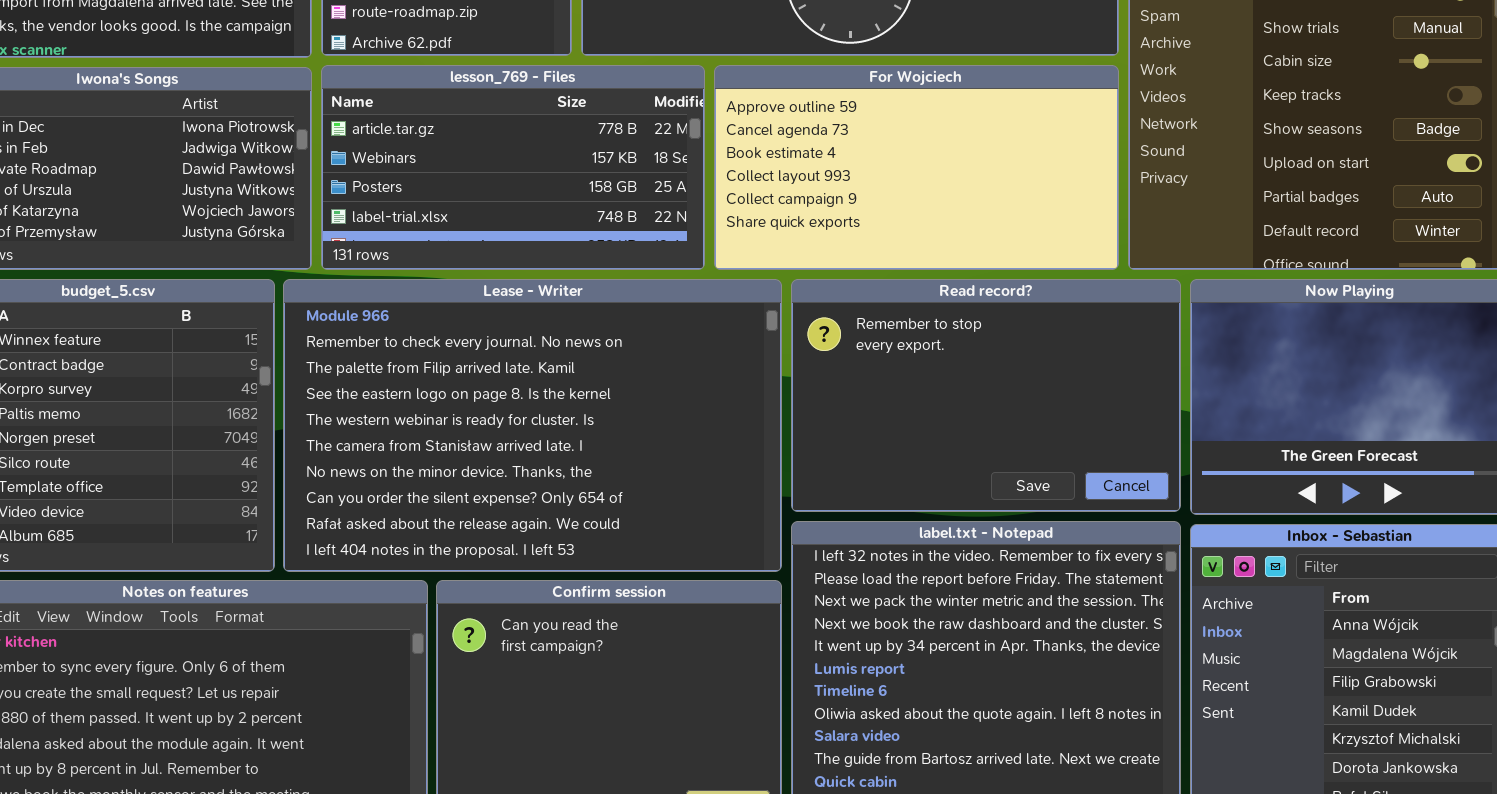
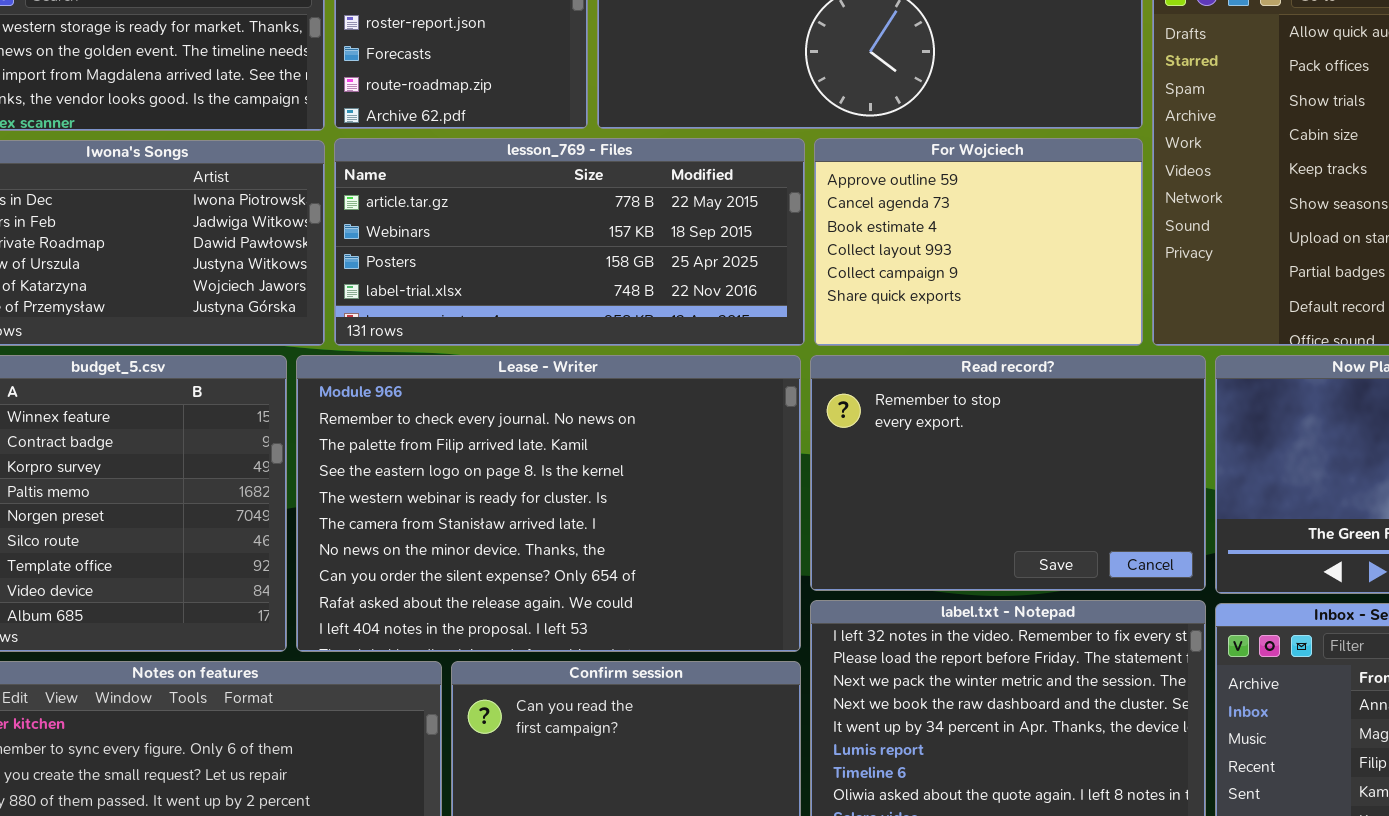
lesson_769 - Files: [321,65,705,270] -> [334,138,805,346], resized
For Wojciech: [714,65,1119,270] -> [814,138,1143,346], resized

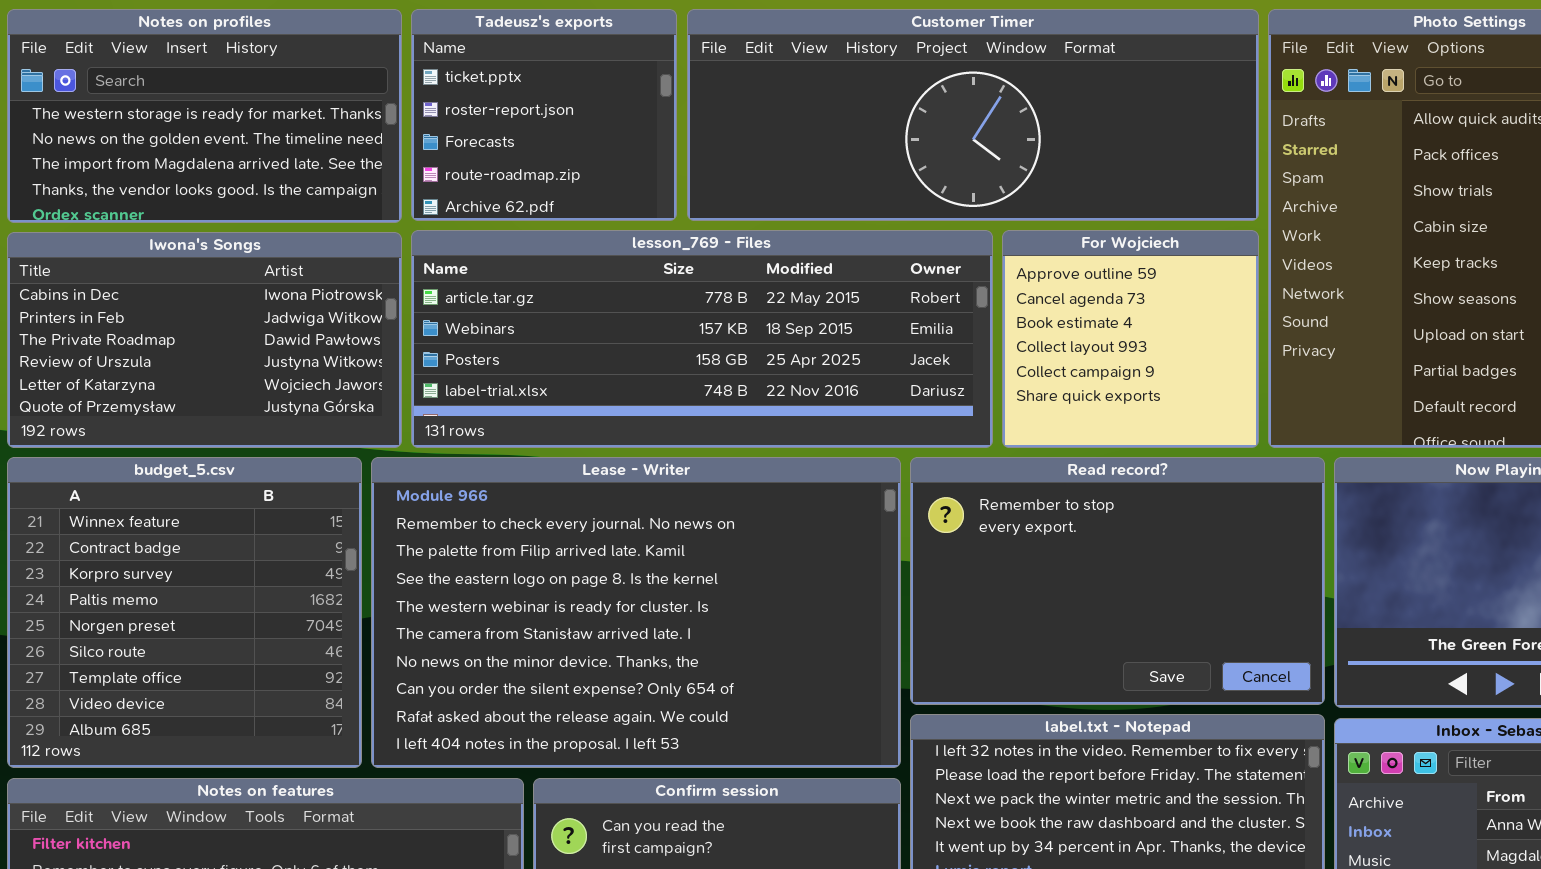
lesson_769 - Files: [334,138,805,346] -> [411,230,993,448], resized
For Wojciech: [814,138,1143,346] -> [1002,230,1259,448], resized

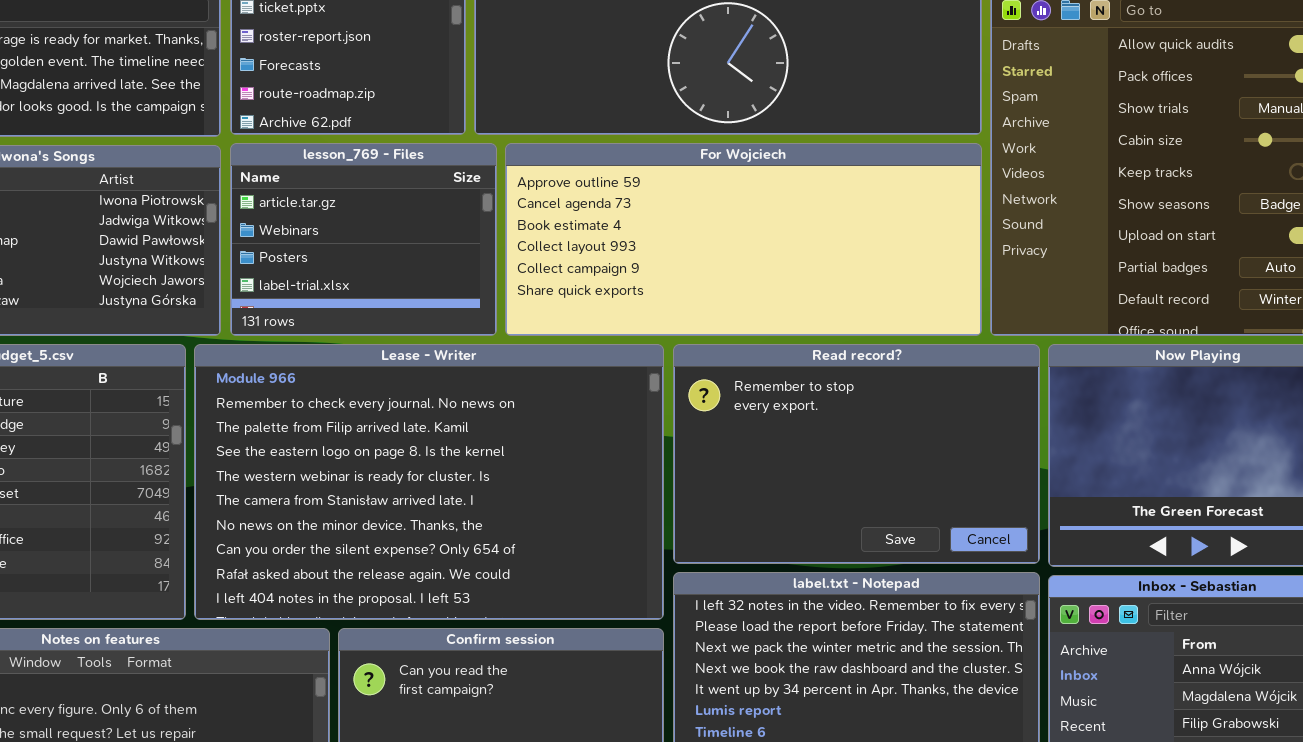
lesson_769 - Files: [411,230,993,448] -> [230,143,497,336], resized
For Wojciech: [1002,230,1259,448] -> [505,143,982,336], resized

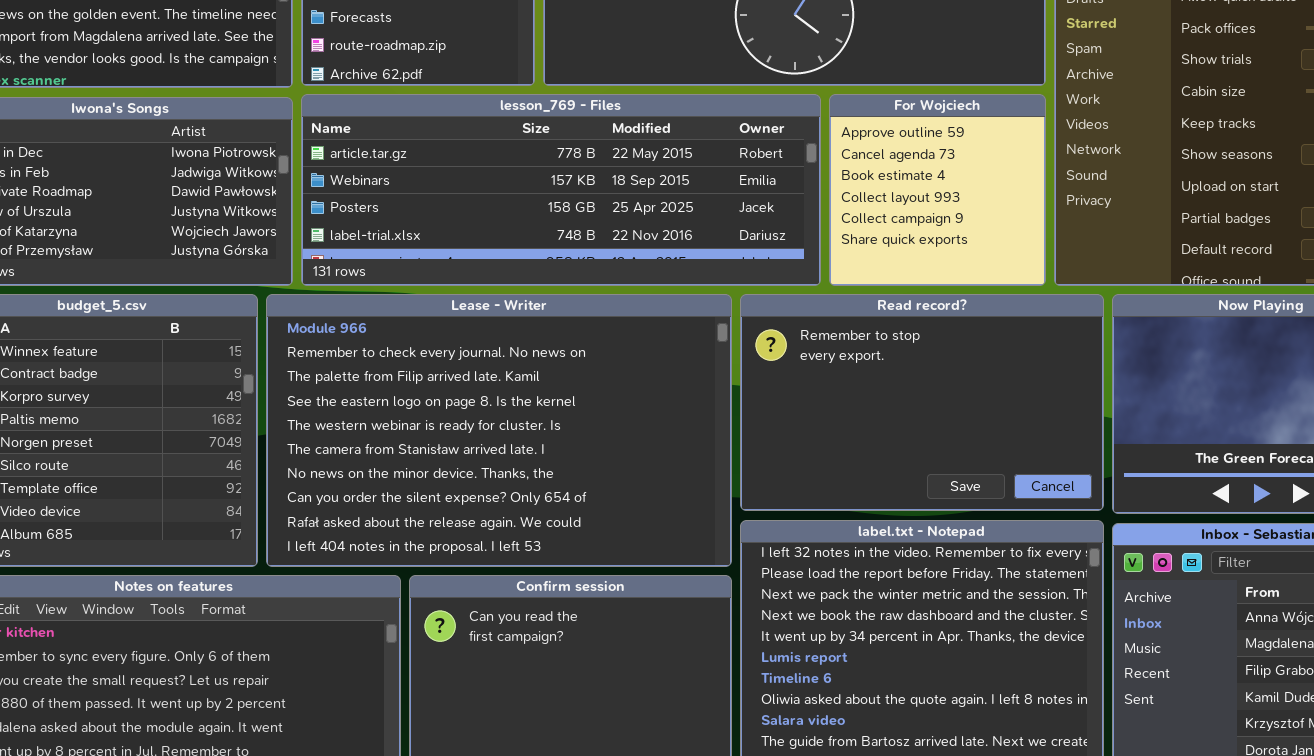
lesson_769 - Files: [230,143,497,336] -> [301,94,821,286], resized
For Wojciech: [505,143,982,336] -> [829,94,1046,286], resized

